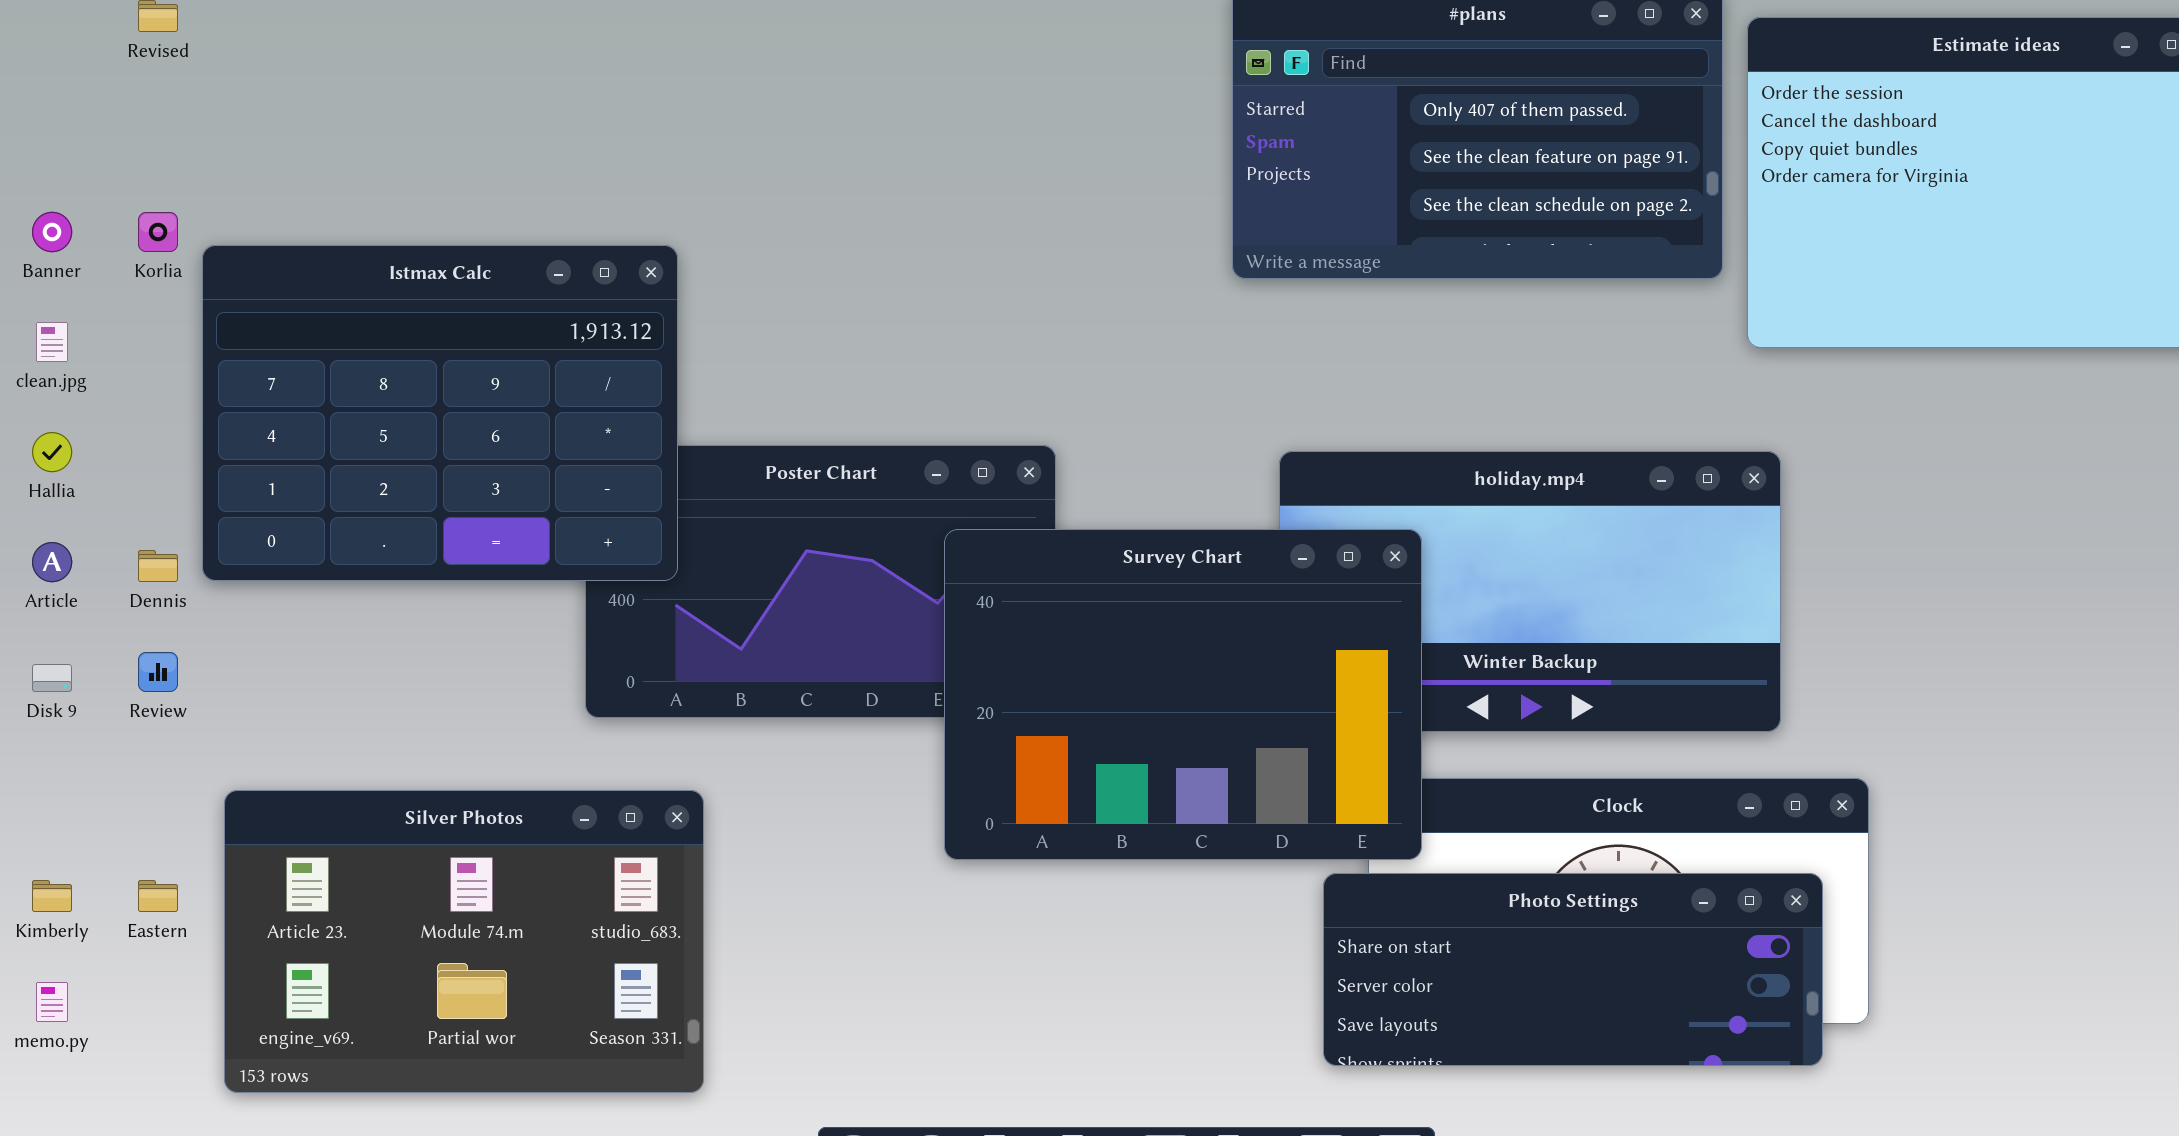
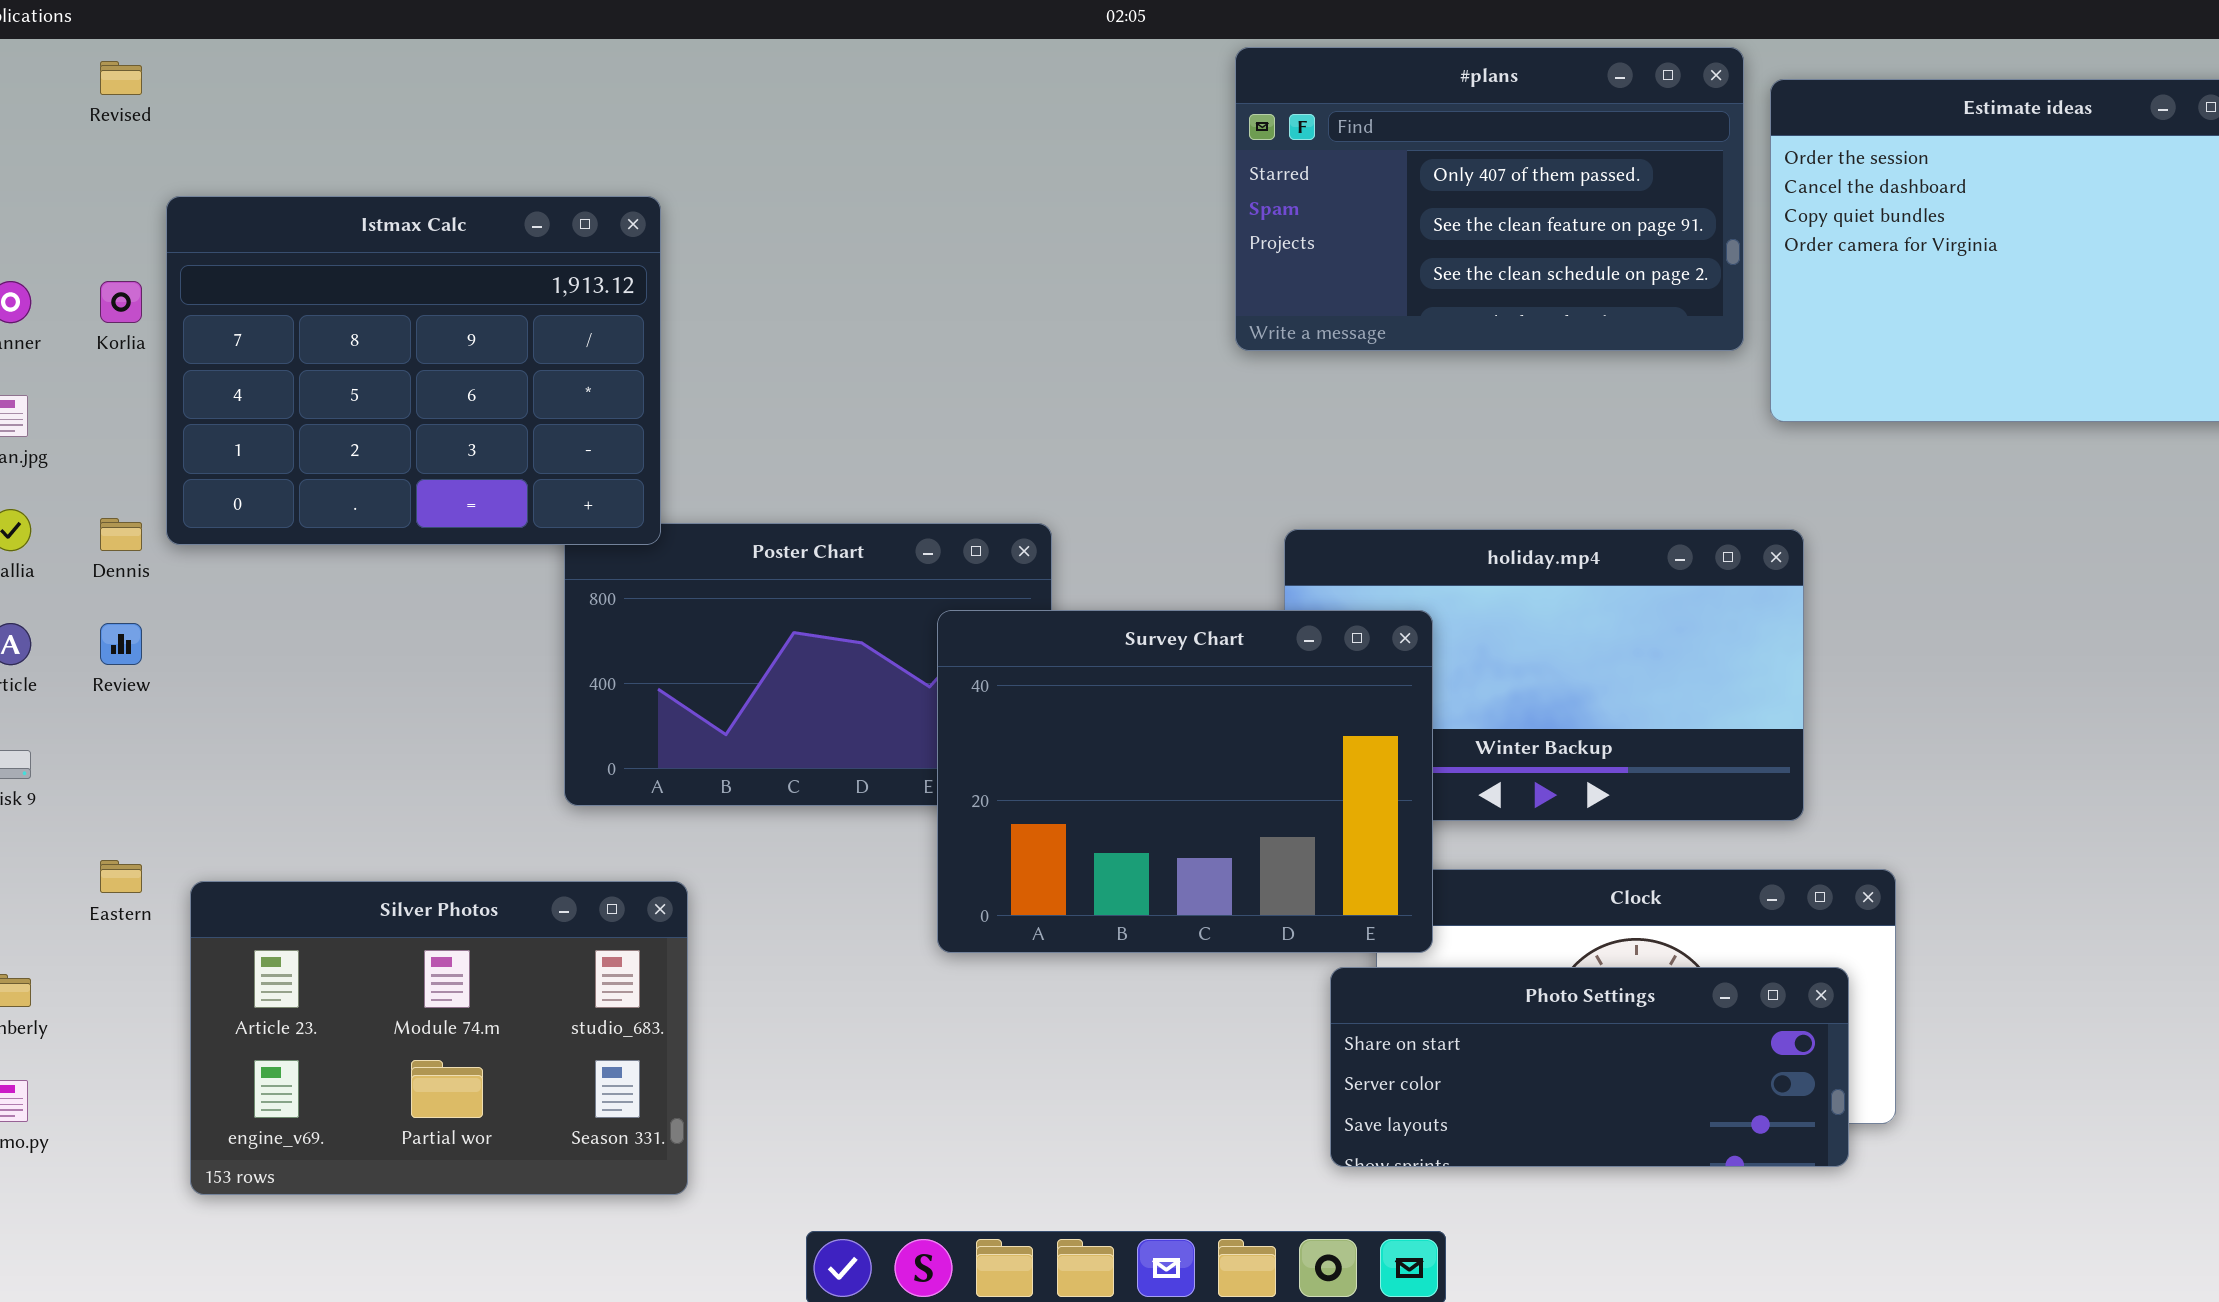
Istmax Calc: [202,245,678,581] -> [166,196,661,545], moved
Dennis: [138,550,178,582] -> [100,518,142,551], moved
Review: [138,652,178,692] -> [100,623,142,665], moved
Eastern: [138,880,178,912] -> [100,860,142,893], moved

